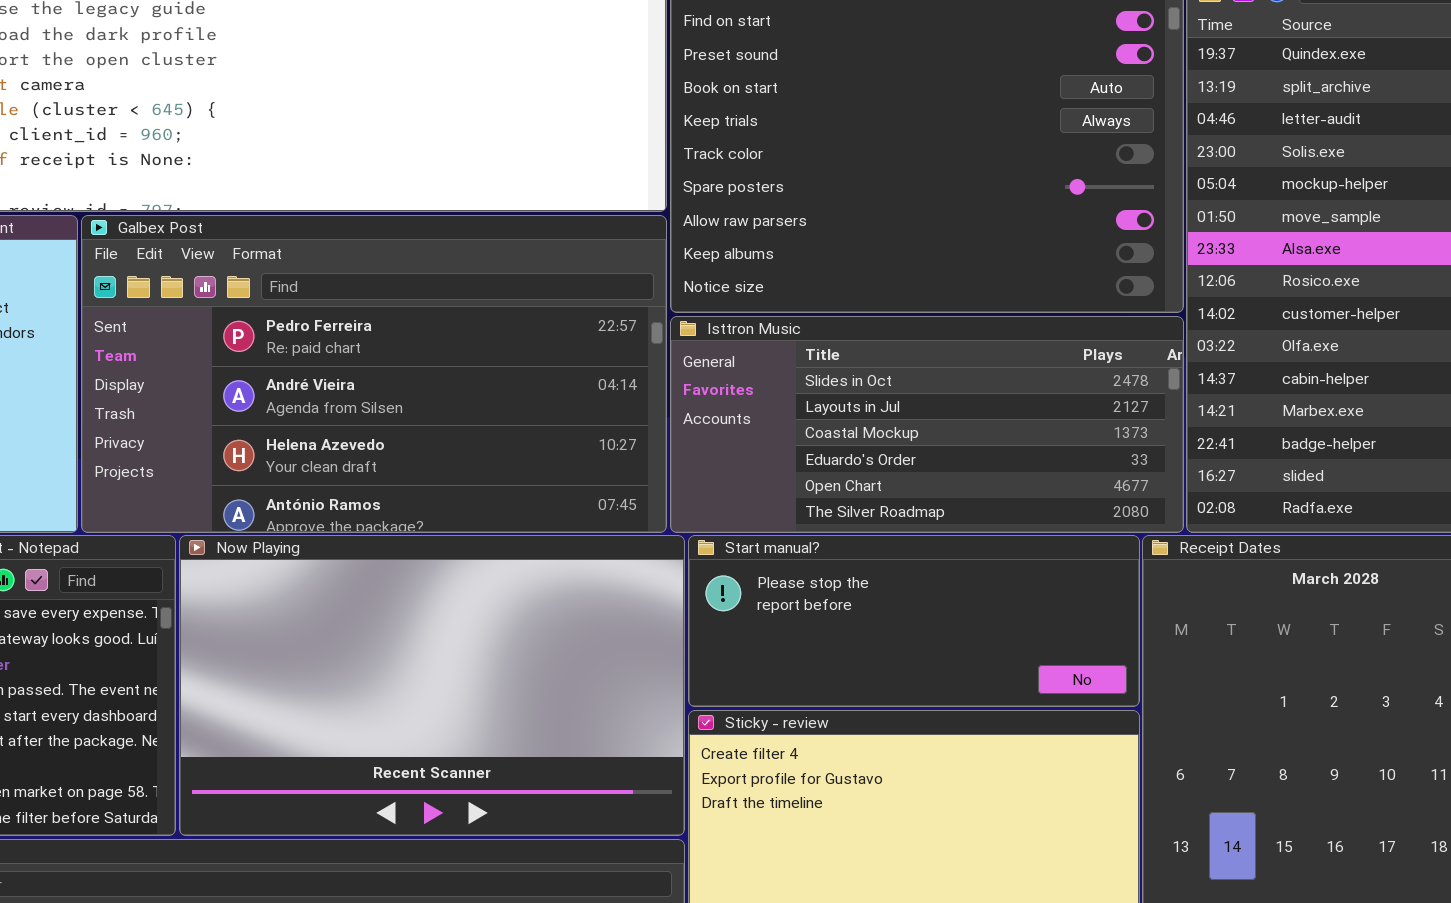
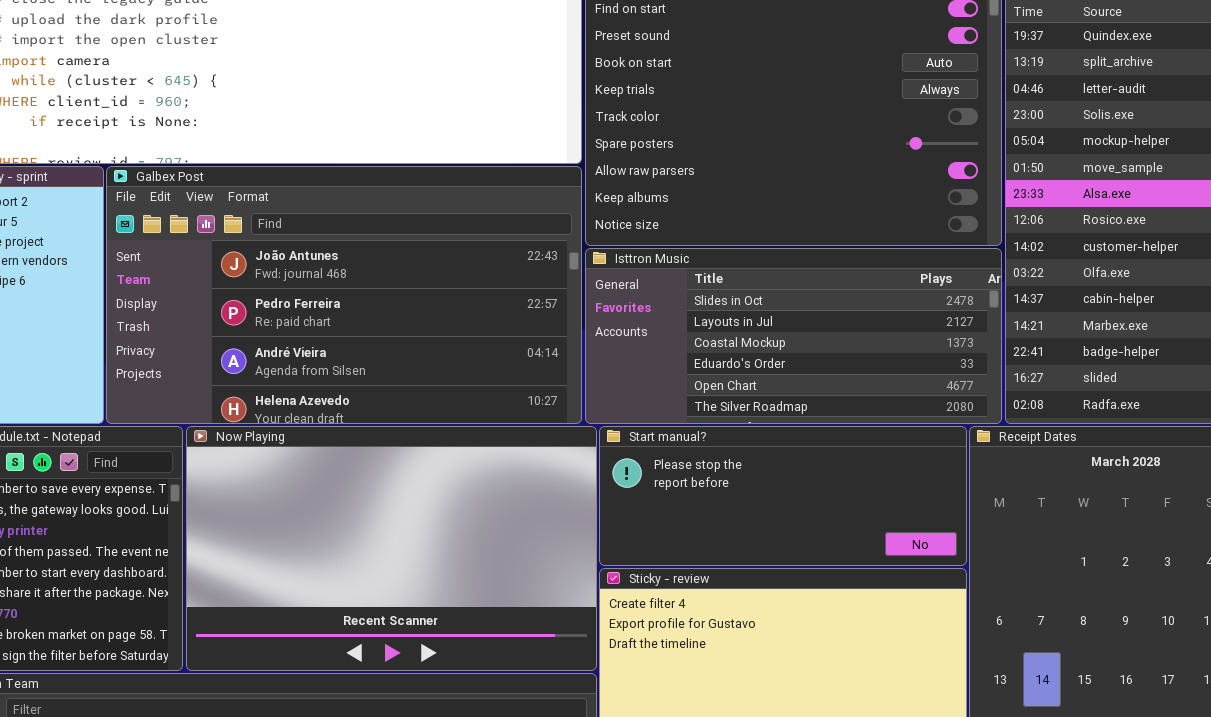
Galbex Post: [81,215,667,533] -> [106,166,582,424], scrolled up 1 row

